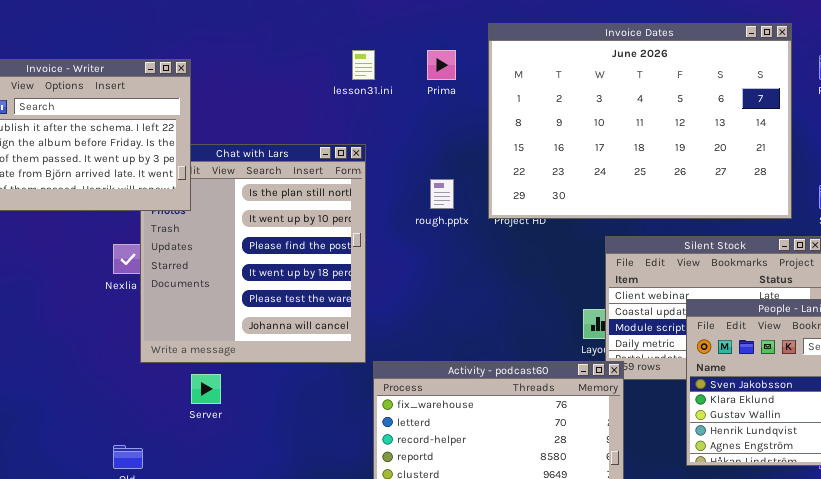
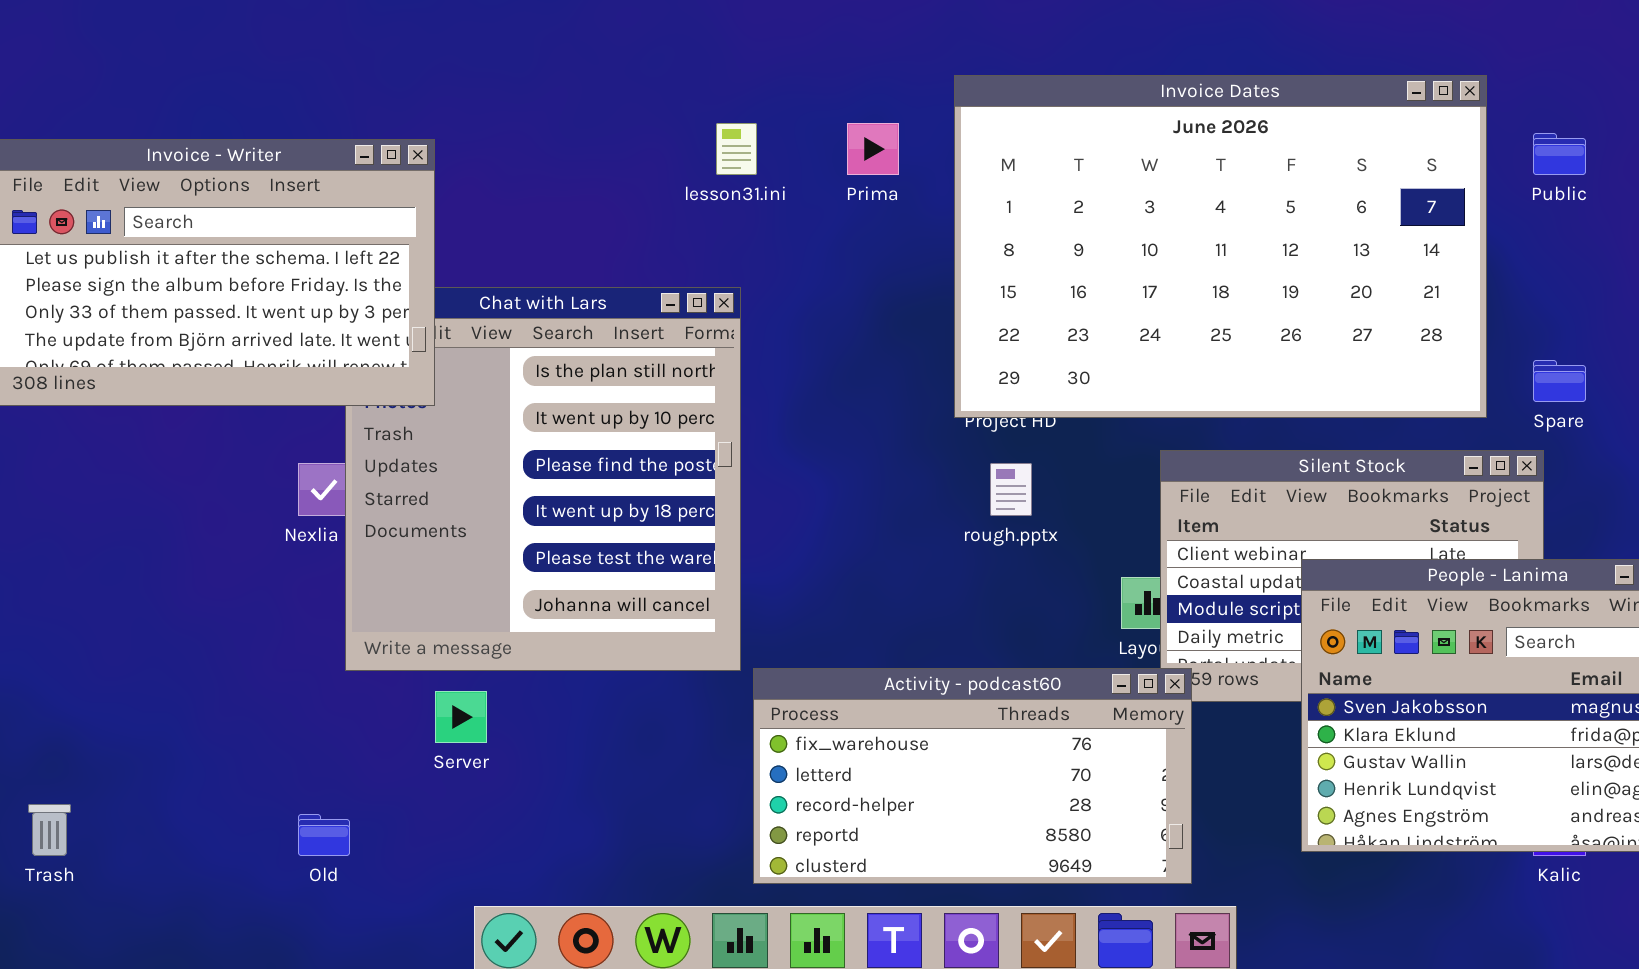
rough.pptx: [430,179,454,209] -> [990,463,1032,516], moved

